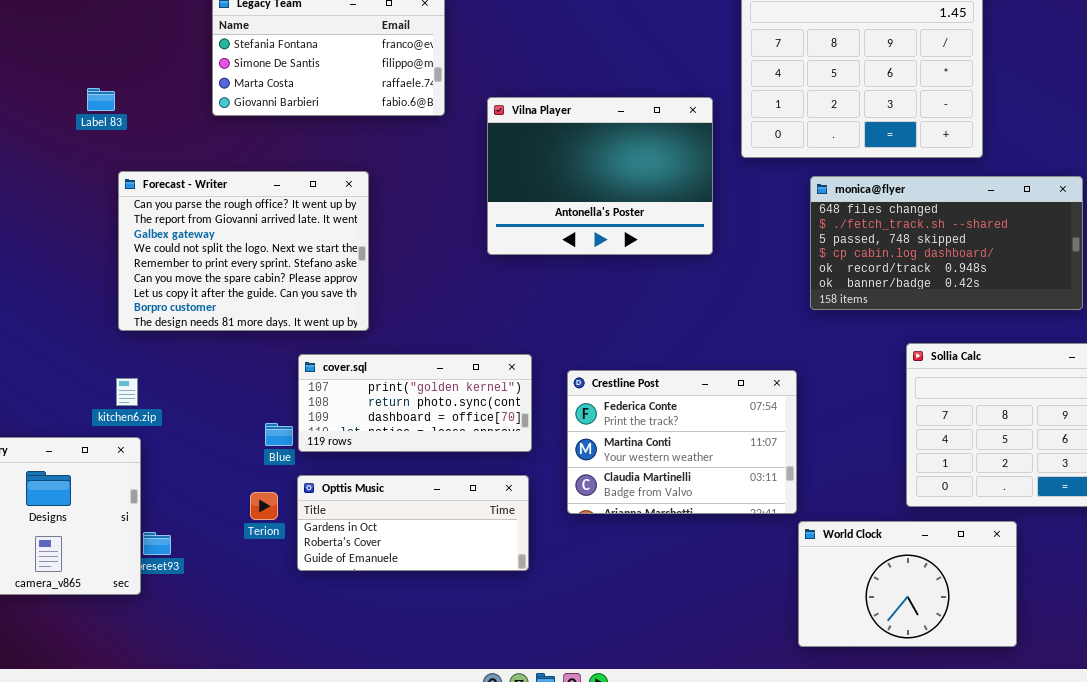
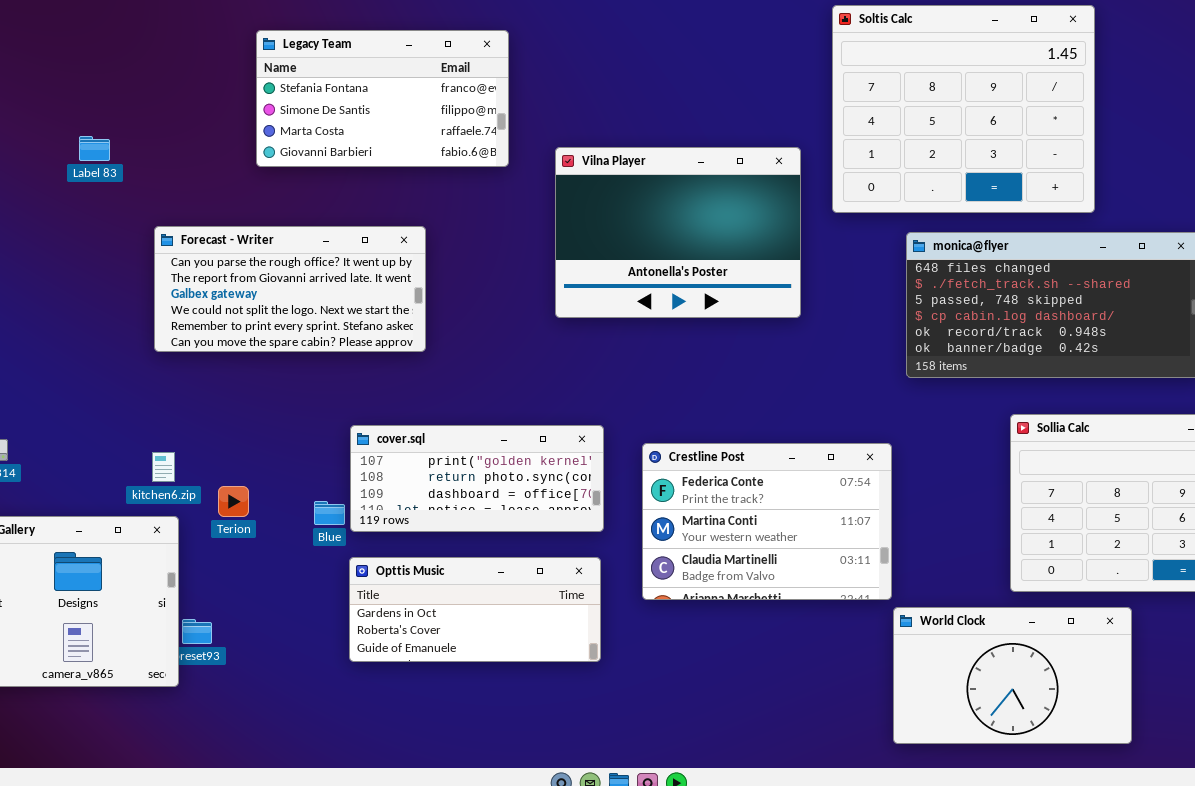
Label 83: [87,88,115,111] -> [79,136,110,161], moved
Forecast - Writer: [118,171,369,331] -> [154,226,426,352], resized
Terion: [250,492,278,520] -> [218,486,249,517], moved

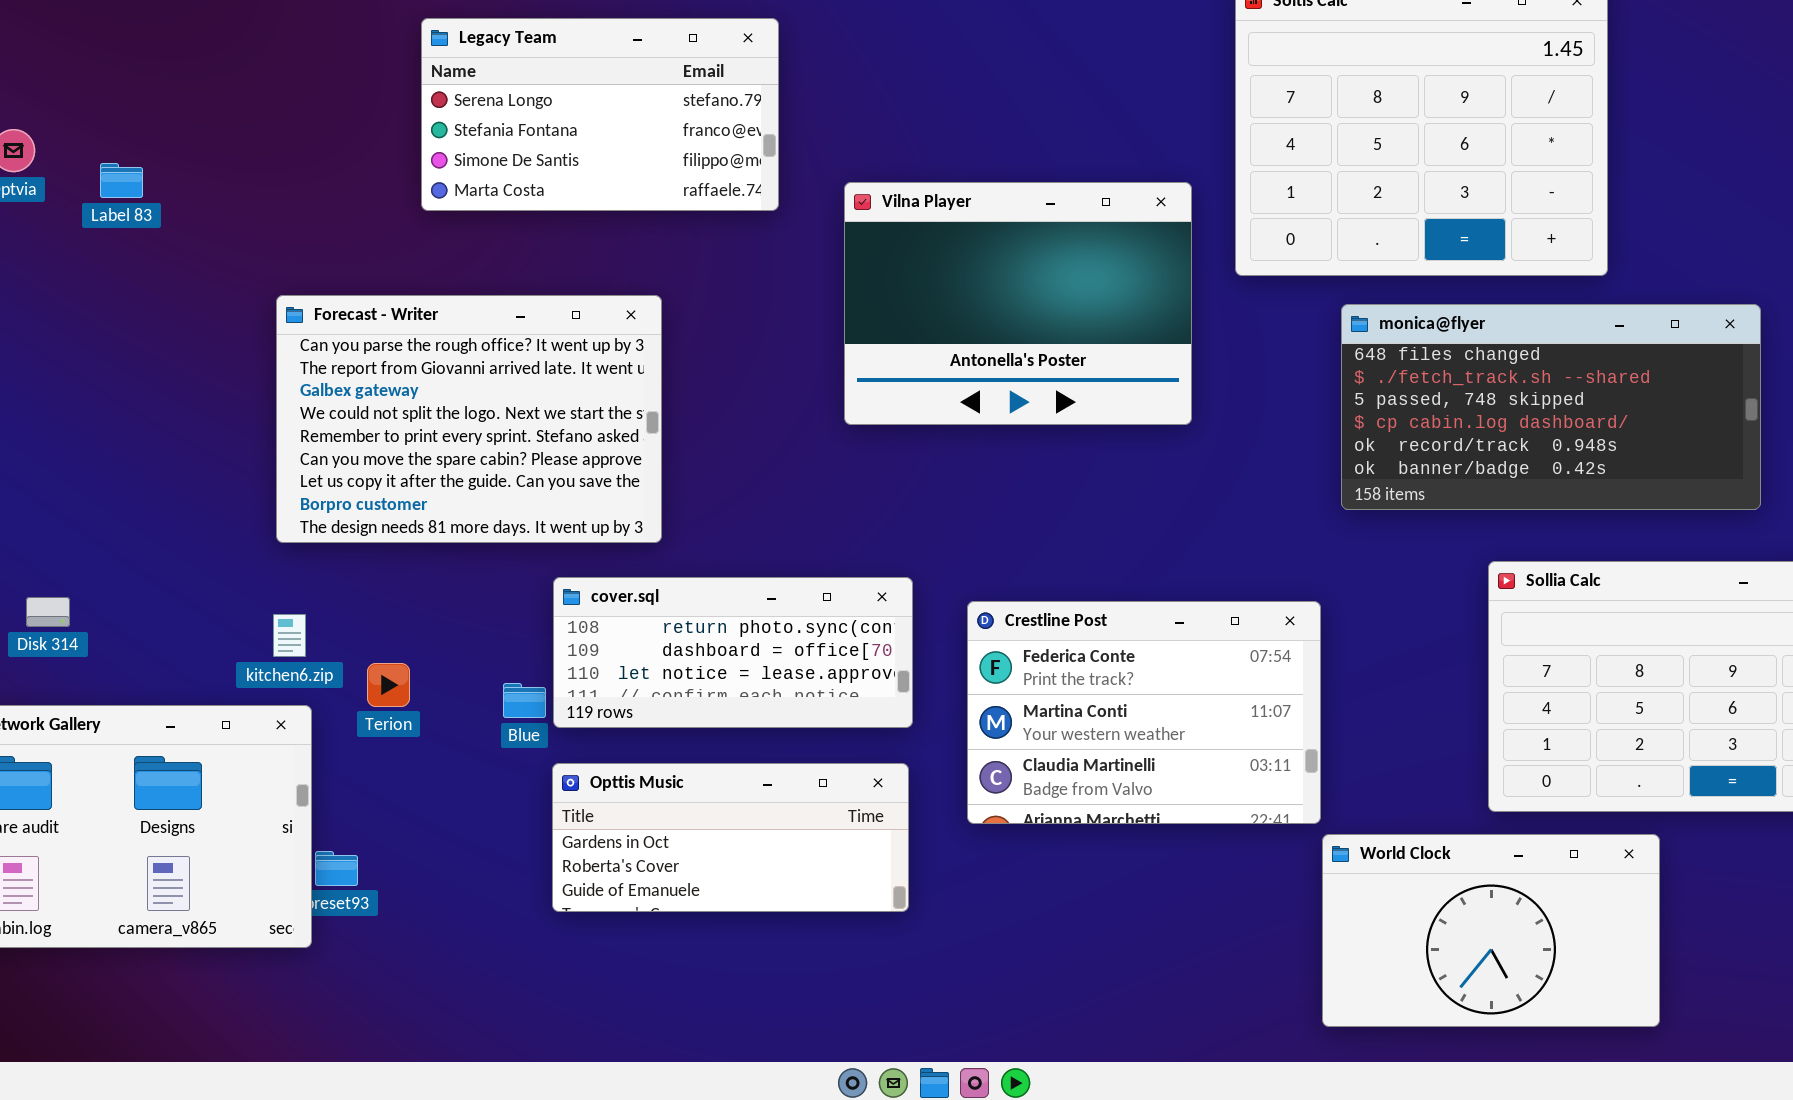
Legacy Team: [256,30,509,167] -> [421,18,779,211], scrolled up 1 row
Label 83: [79,136,110,161] -> [100,163,143,198], moved
Forecast - Writer: [154,226,426,352] -> [276,295,662,543], resized
cover.sql: [350,425,604,532] -> [553,577,913,728], scrolled down 1 row

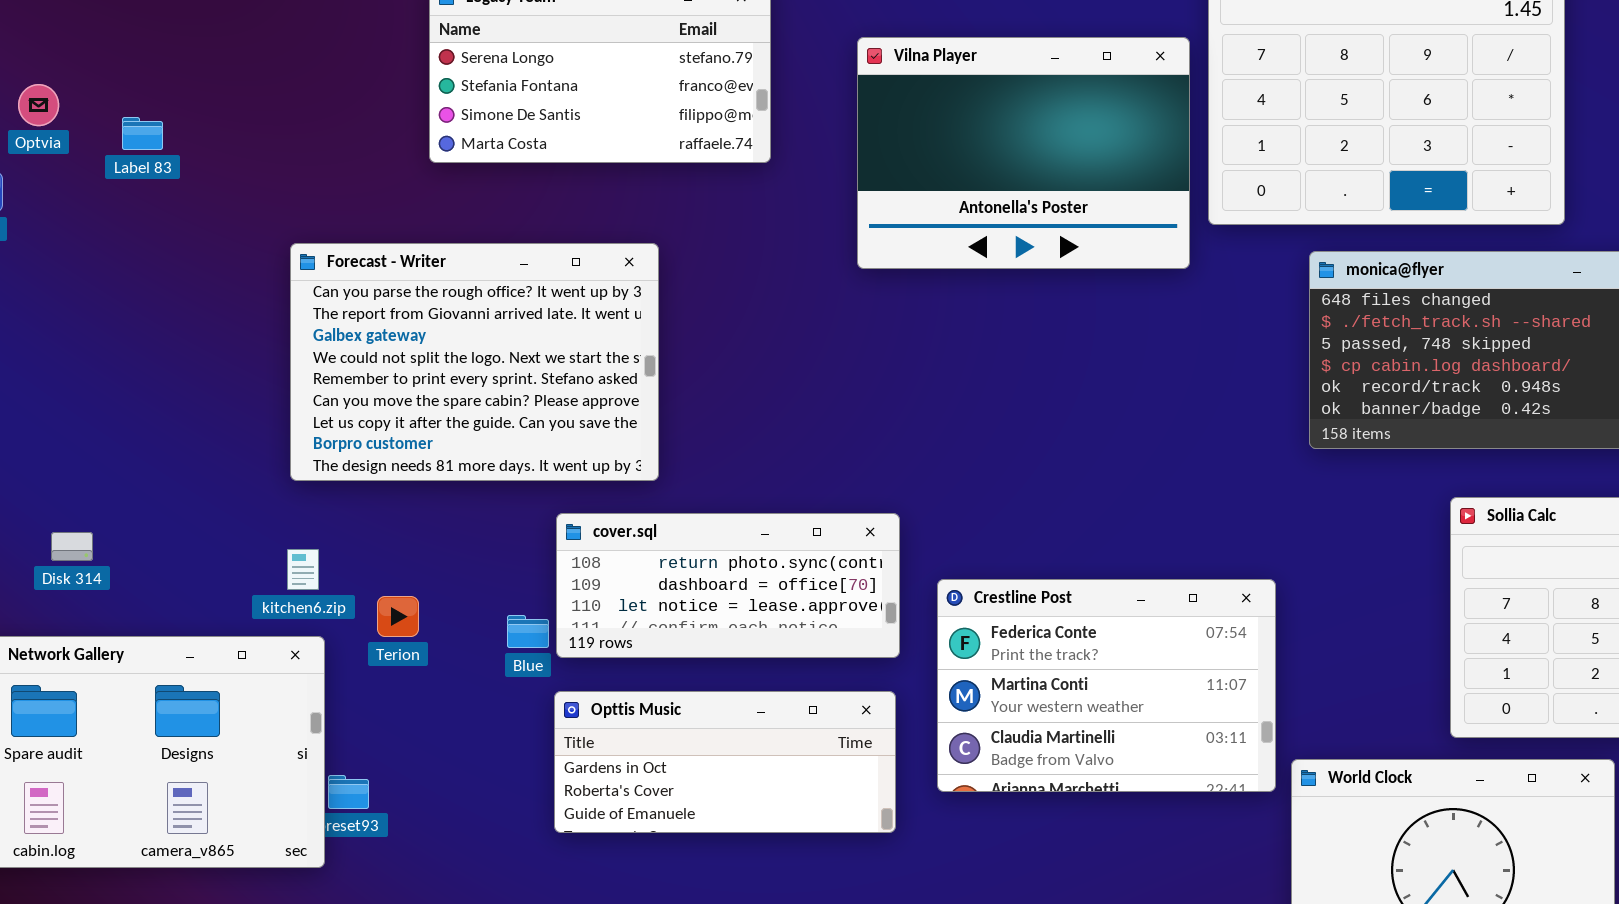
Vilna Player: [844,182,1192,425] -> [857,37,1190,269], moved
Crestline Post: [967,601,1321,824] -> [937,579,1276,792], moved

